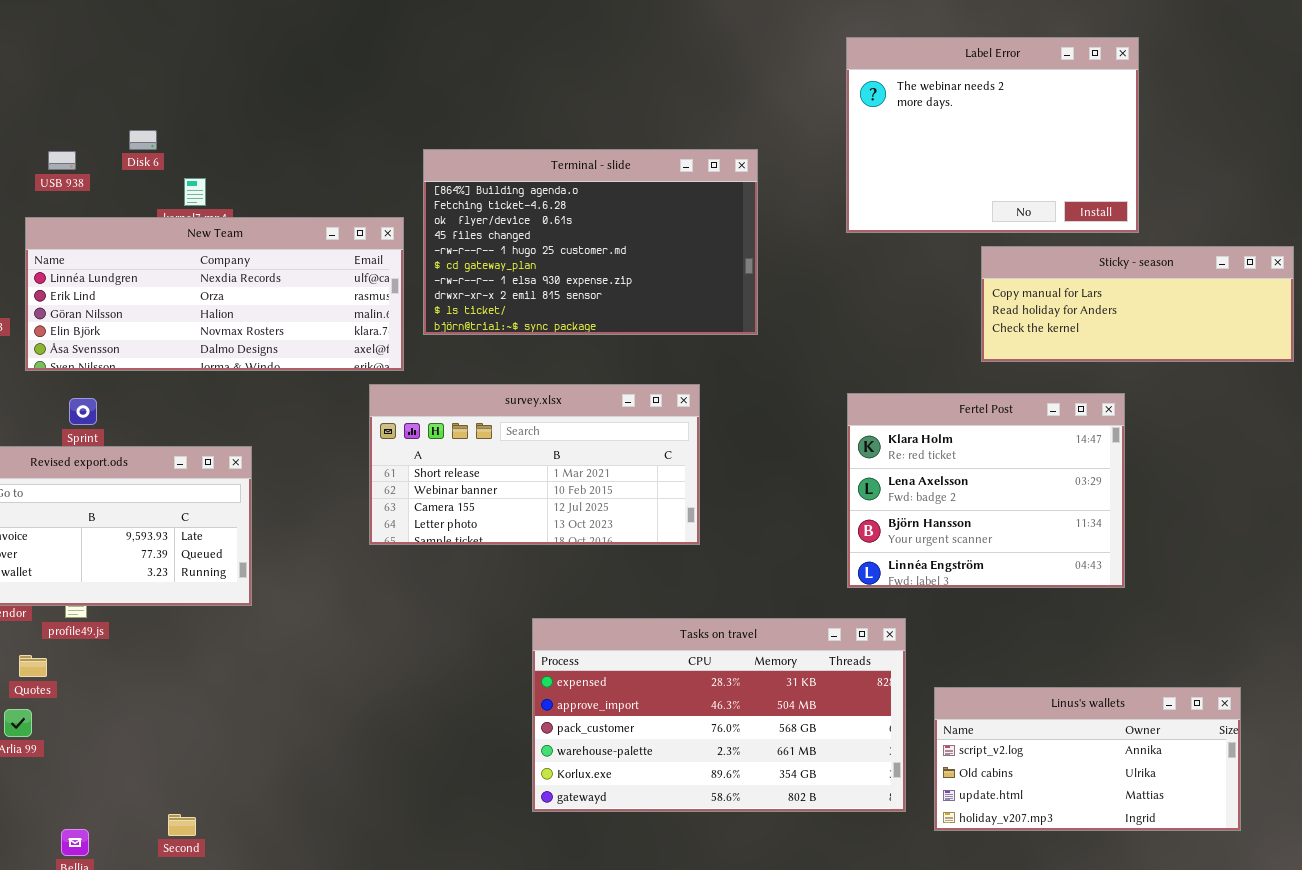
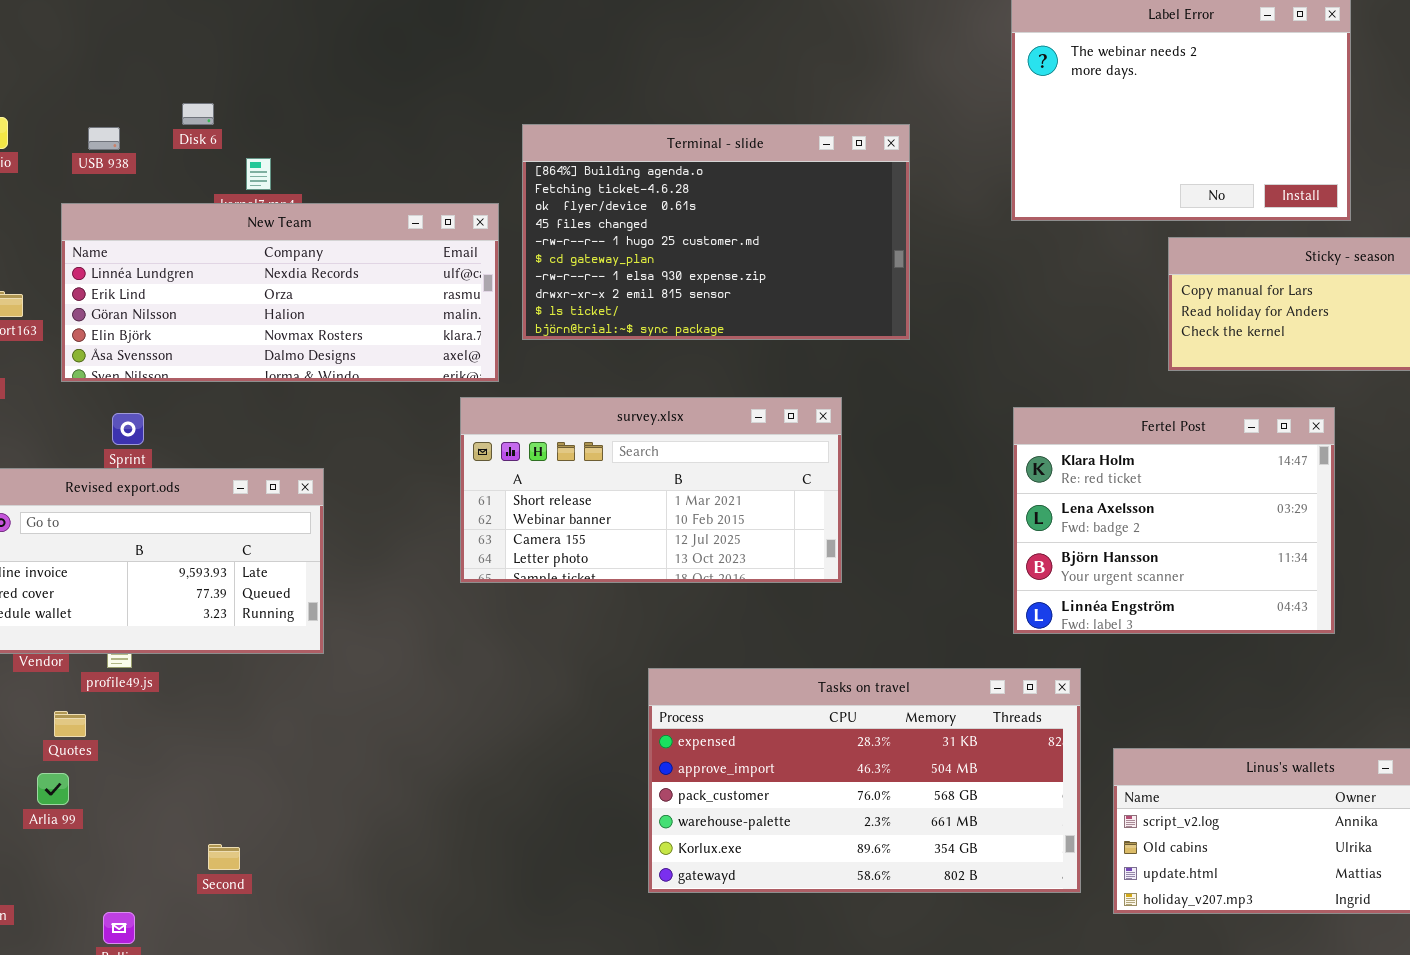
Second: [168,814,196,836] -> [208,844,240,870], moved

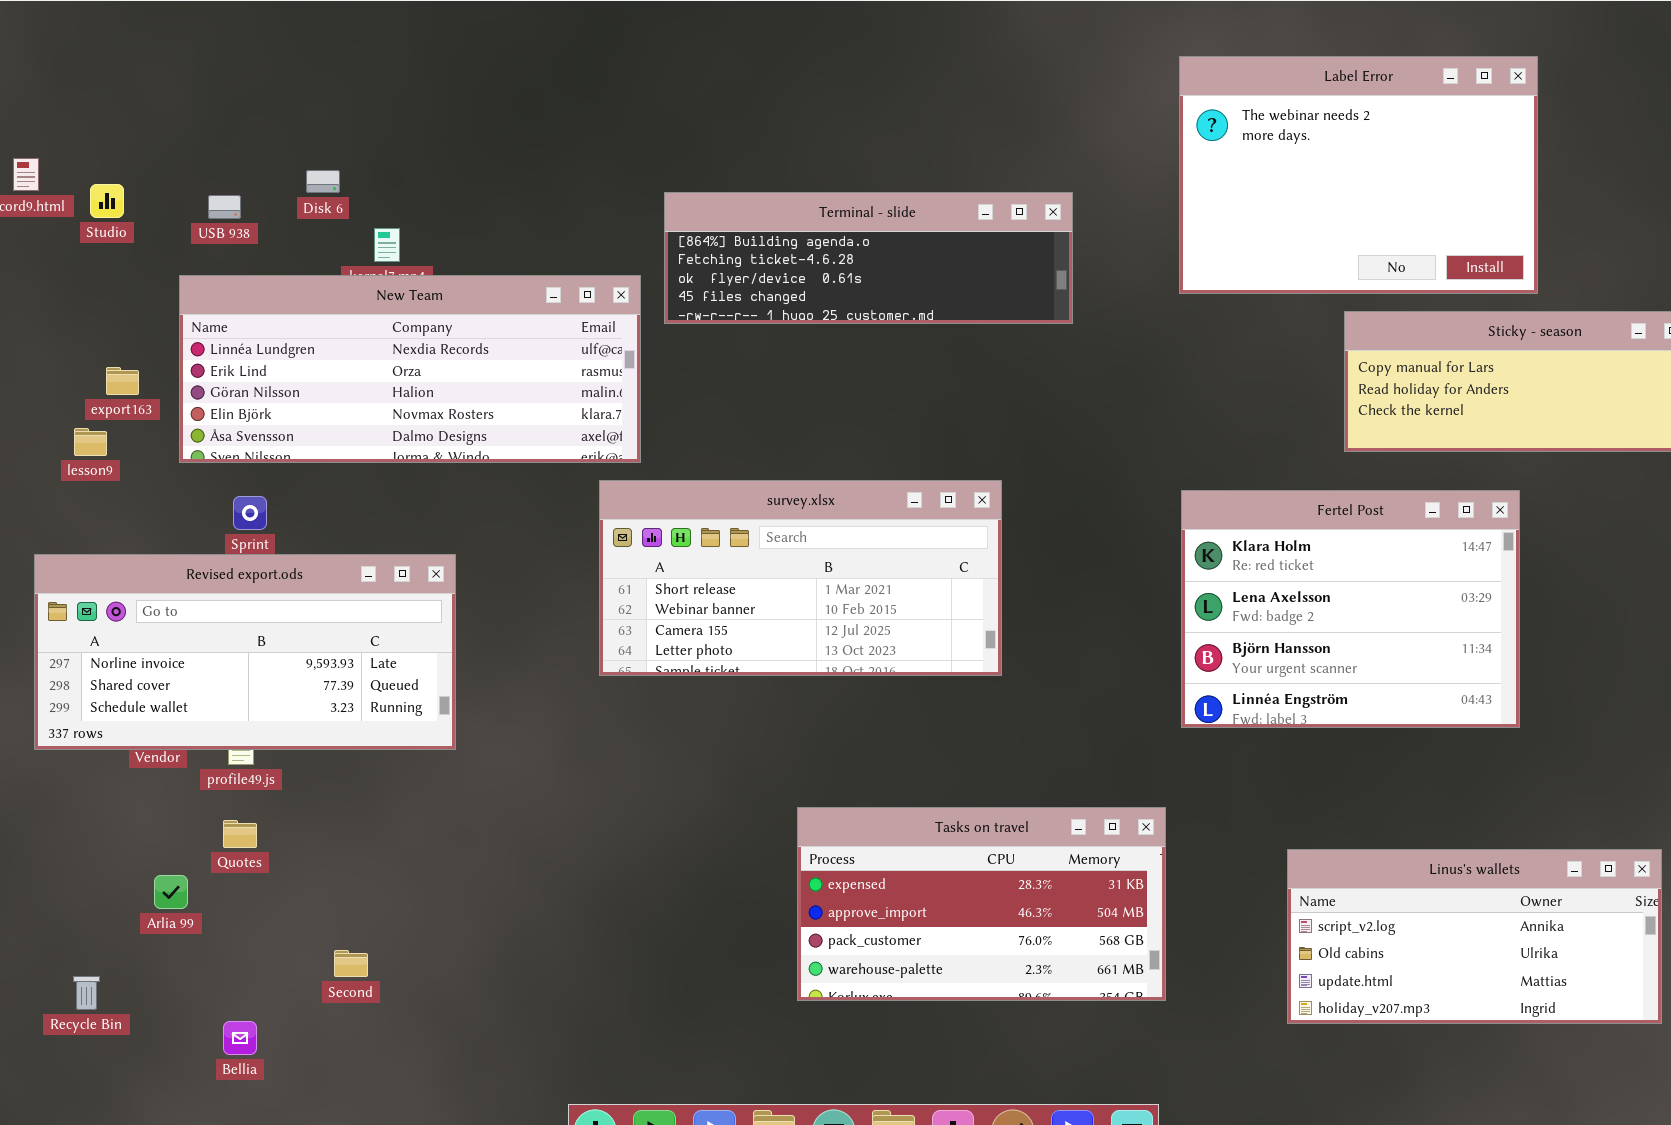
Terminal - slide: [522,124,910,340] -> [664,192,1073,324], resized
Tasks on travel: [648,668,1081,893] -> [797,807,1166,1001], resized
Quotes: [54,711,86,737] -> [223,820,257,848], moved

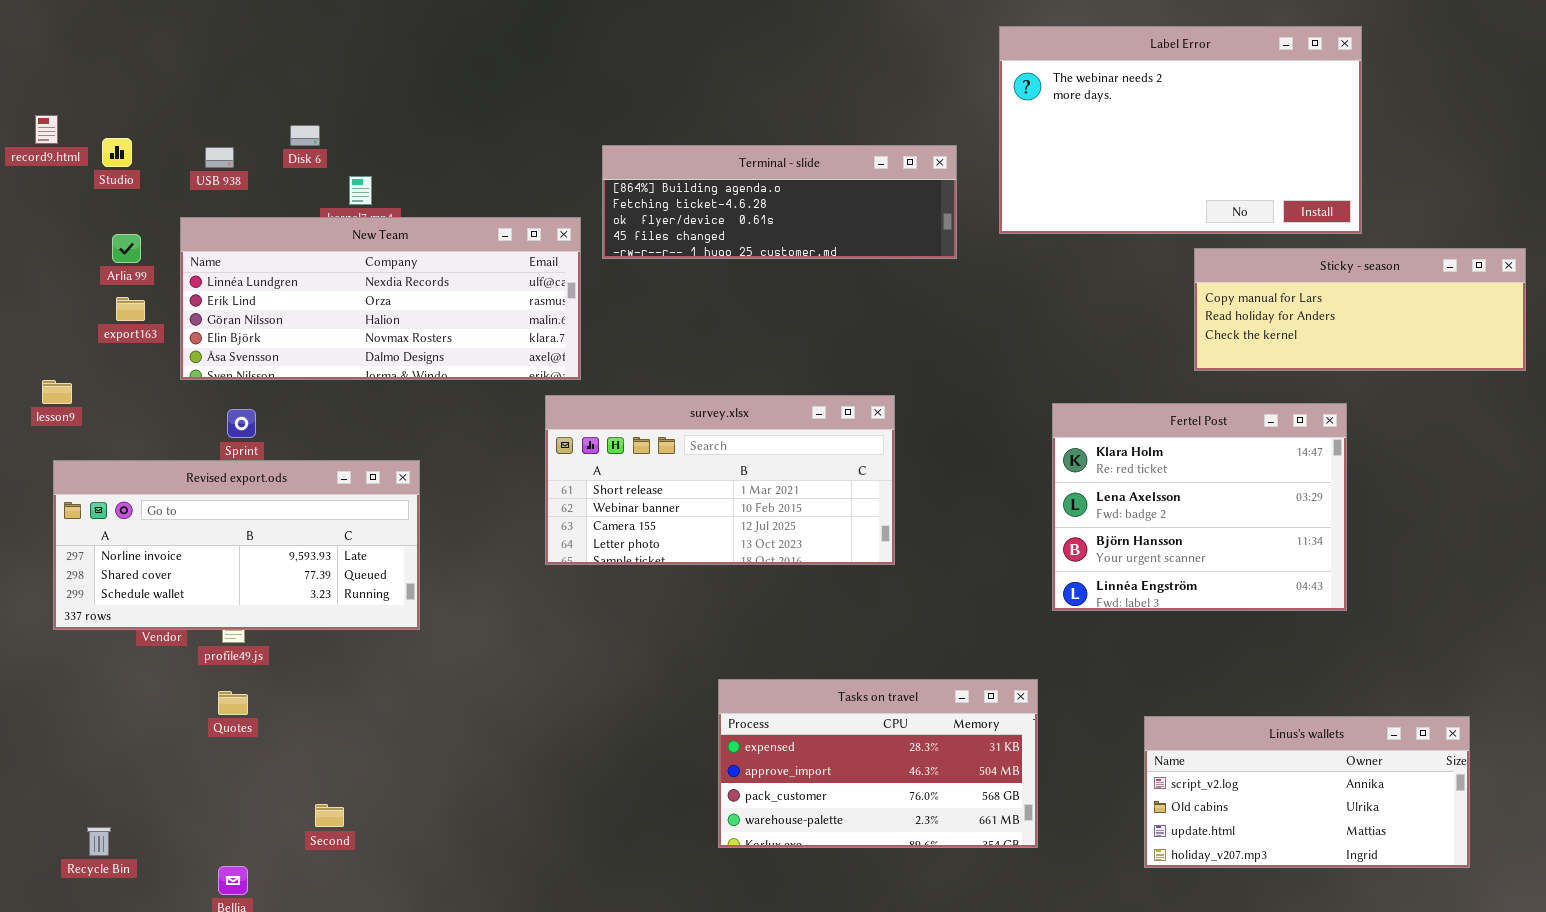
Label Error: [1179,56,1538,294] -> [999,26,1362,234], resized
lesson9: [74,428,107,456] -> [42,380,72,404], moved
Arlia 99: [154,875,188,909] -> [112,234,141,263], moved

